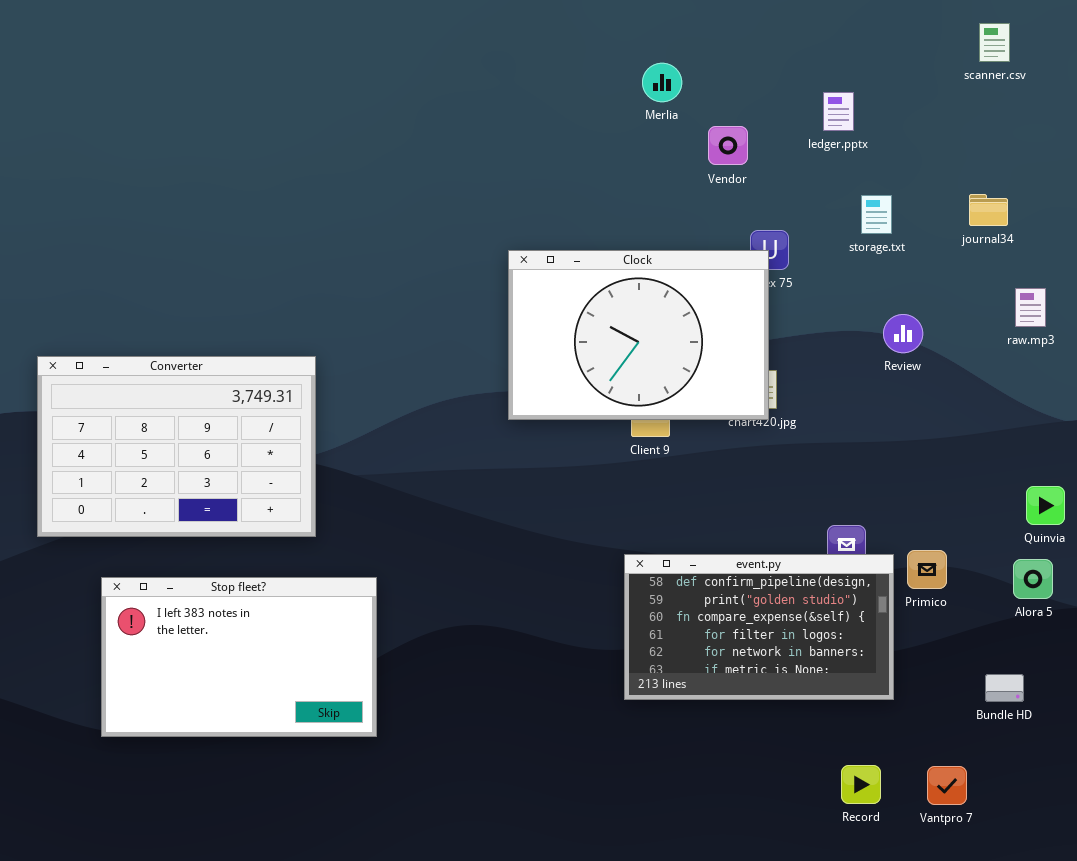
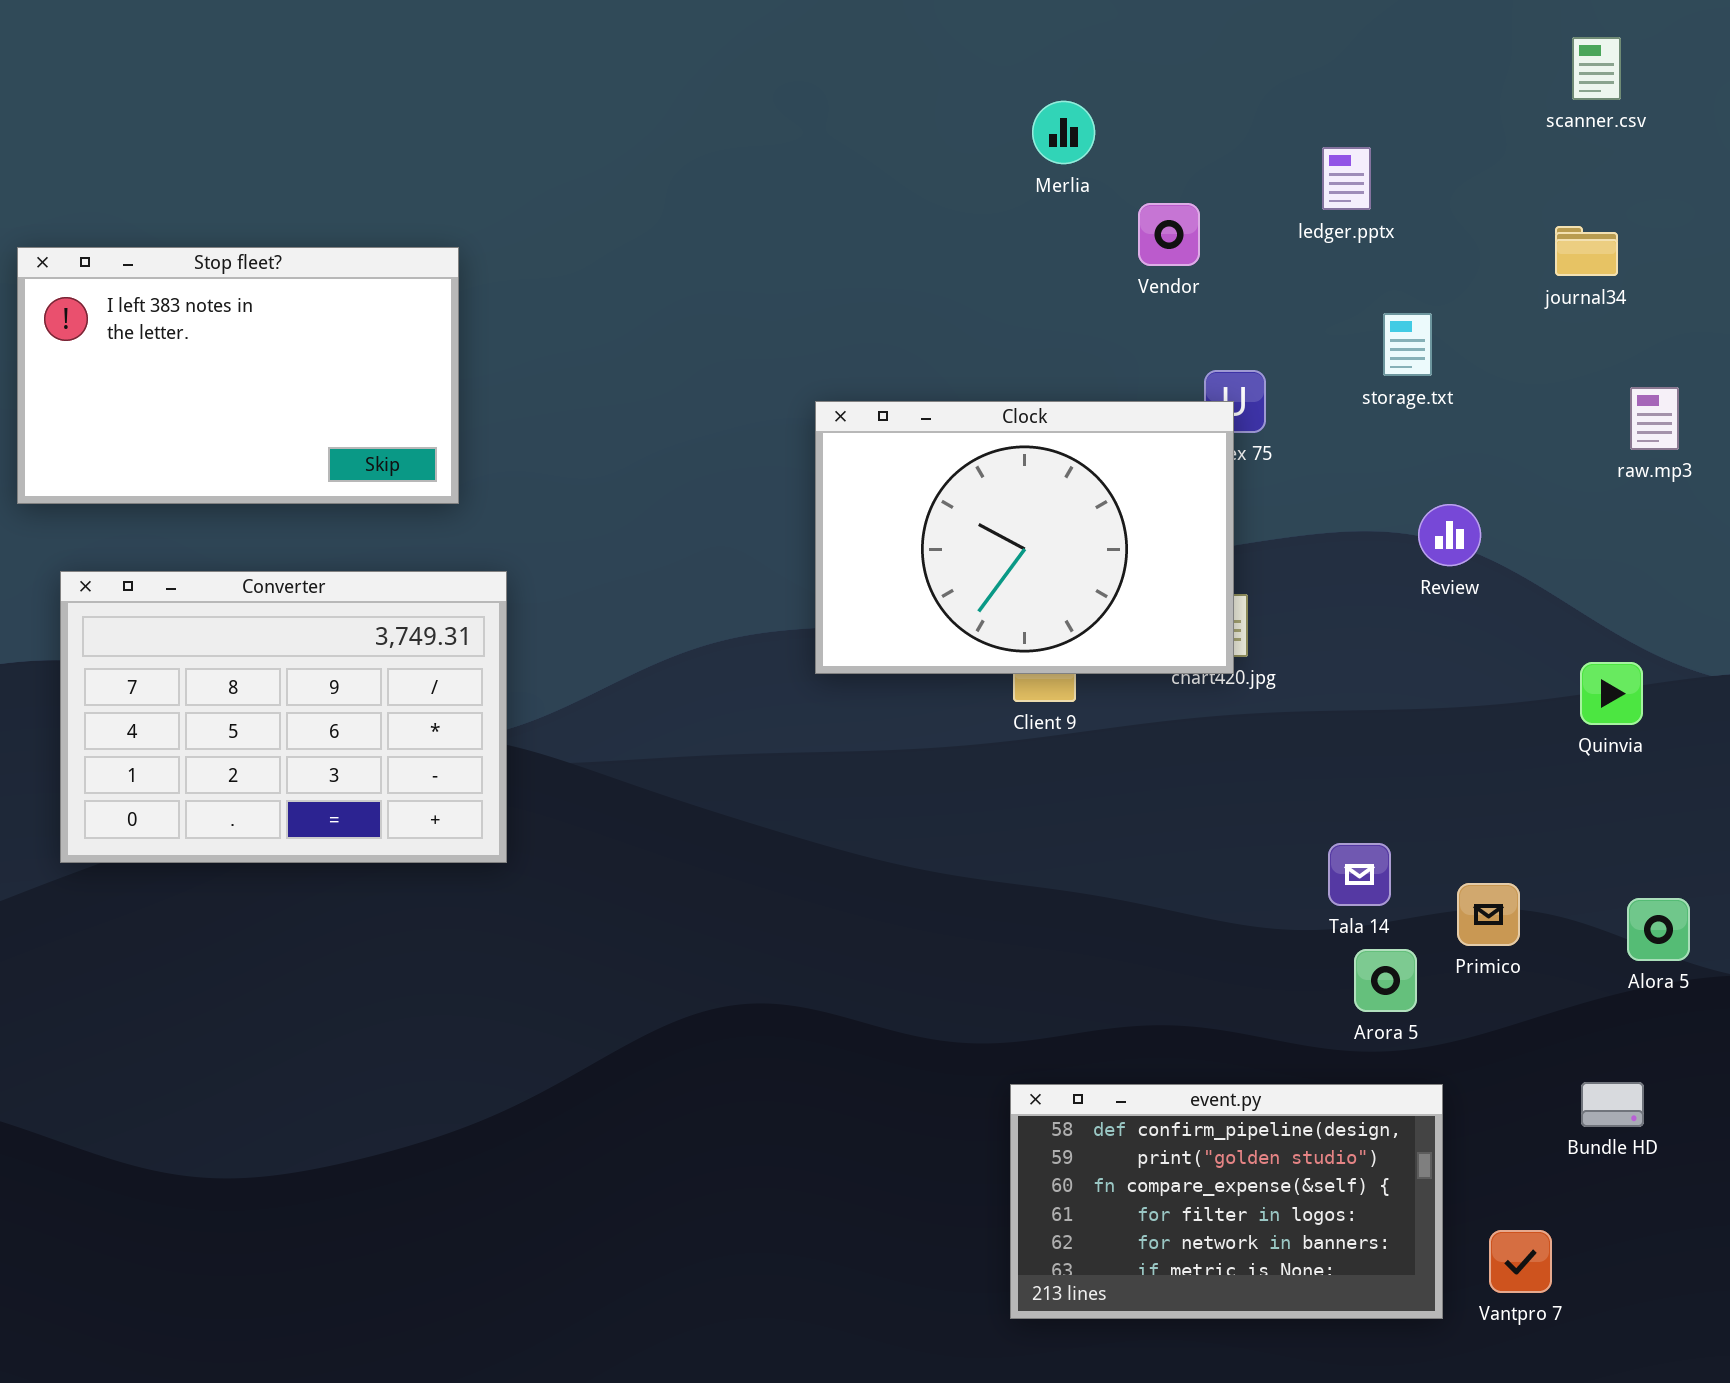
journal34: [969,194,1008,226] -> [1555,226,1618,276], moved
raw.mp3: [1015,288,1046,327] -> [1630,387,1679,450], moved
Quinvia: [1026,486,1065,525] -> [1580,662,1643,725], moved
event.py: [624,554,894,700] -> [1010,1084,1443,1319], moved
Stop fleet?: [101,577,377,737] -> [17,247,459,504], moved

